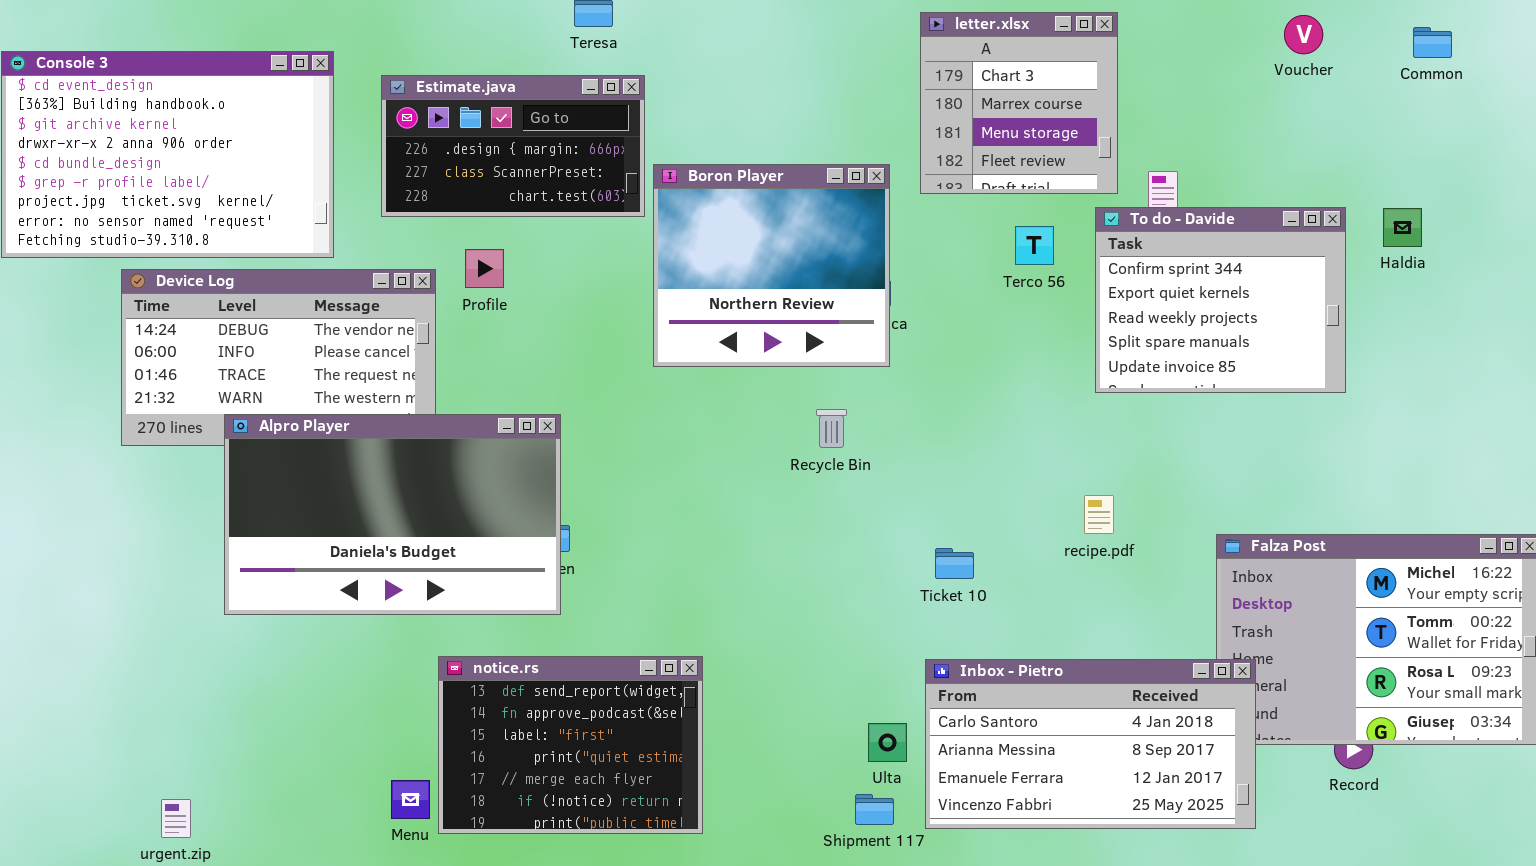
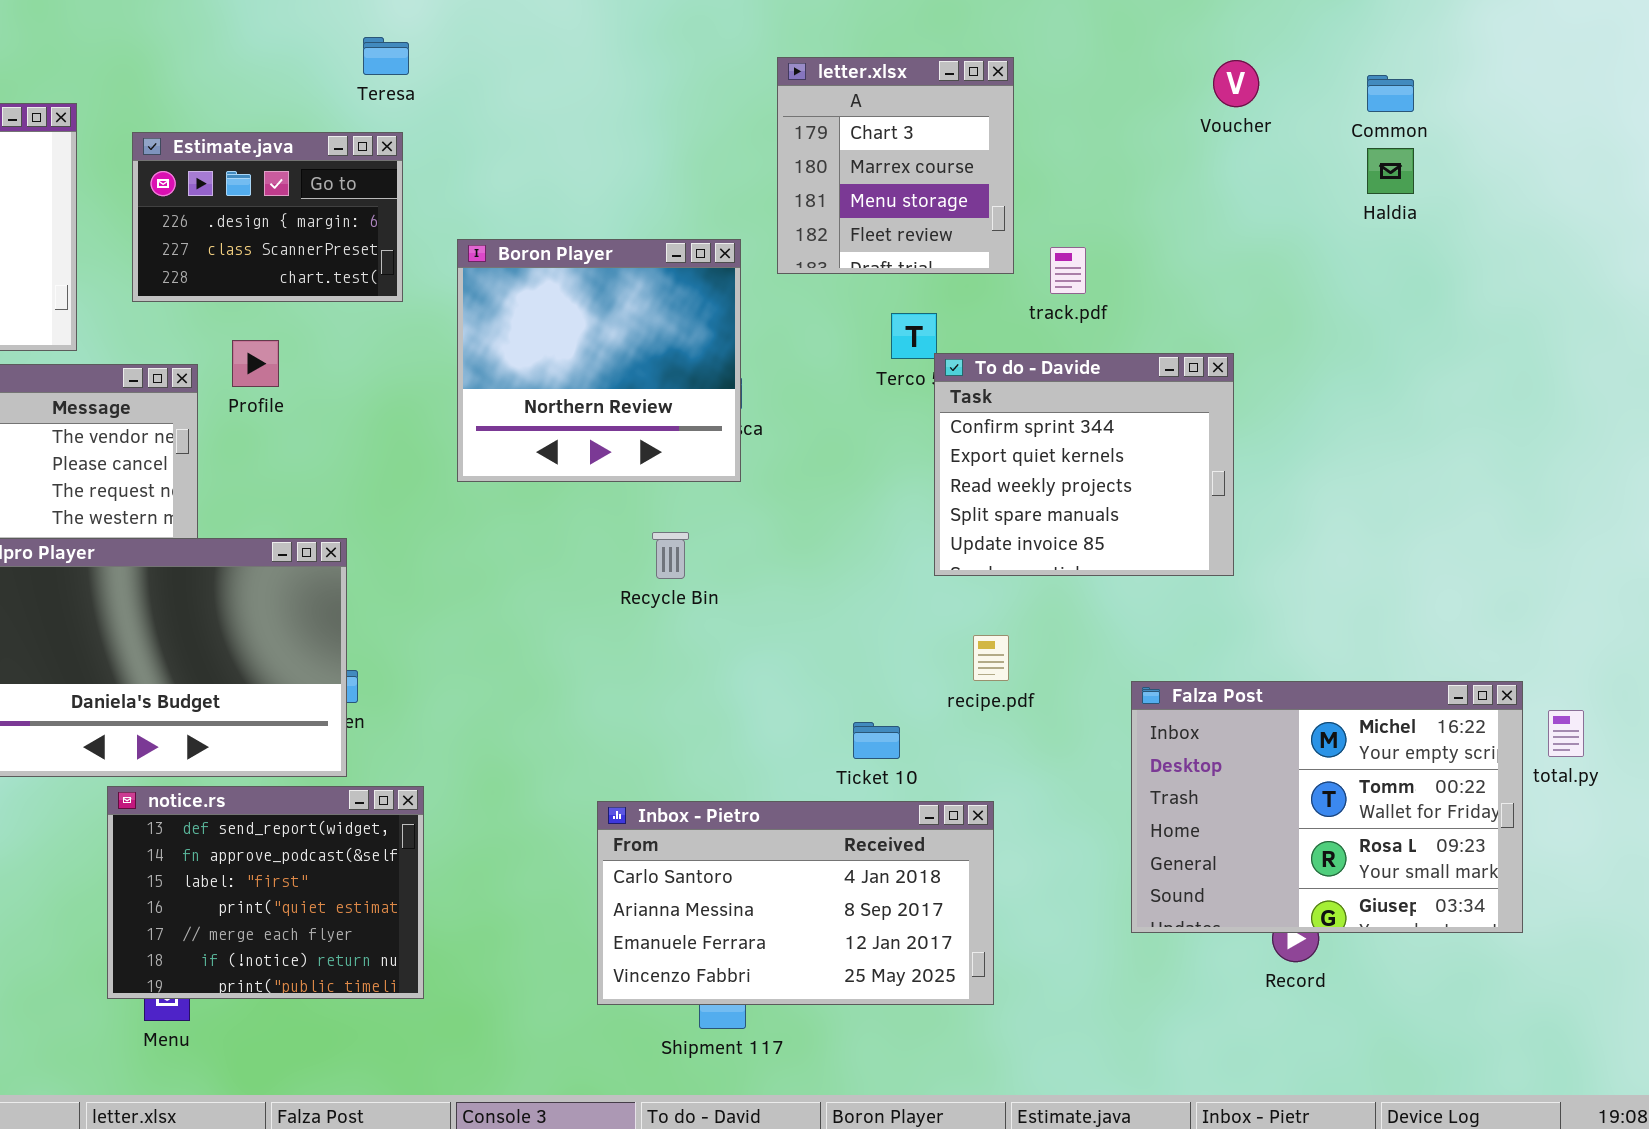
Estimate.java: [381,75,645,217] -> [132,132,403,302], resized
To do - Davide: [1095,207,1346,393] -> [934,353,1234,576], moved
Haldia: [1383,208,1422,247] -> [1367,148,1414,194], moved
Ticket 10: [935,548,974,579] -> [853,722,900,759], moved
notice.rs: [438,656,703,834] -> [107,786,424,999], moved
Inbox - Pietro: [925,659,1256,829] -> [597,801,994,1005], moved

